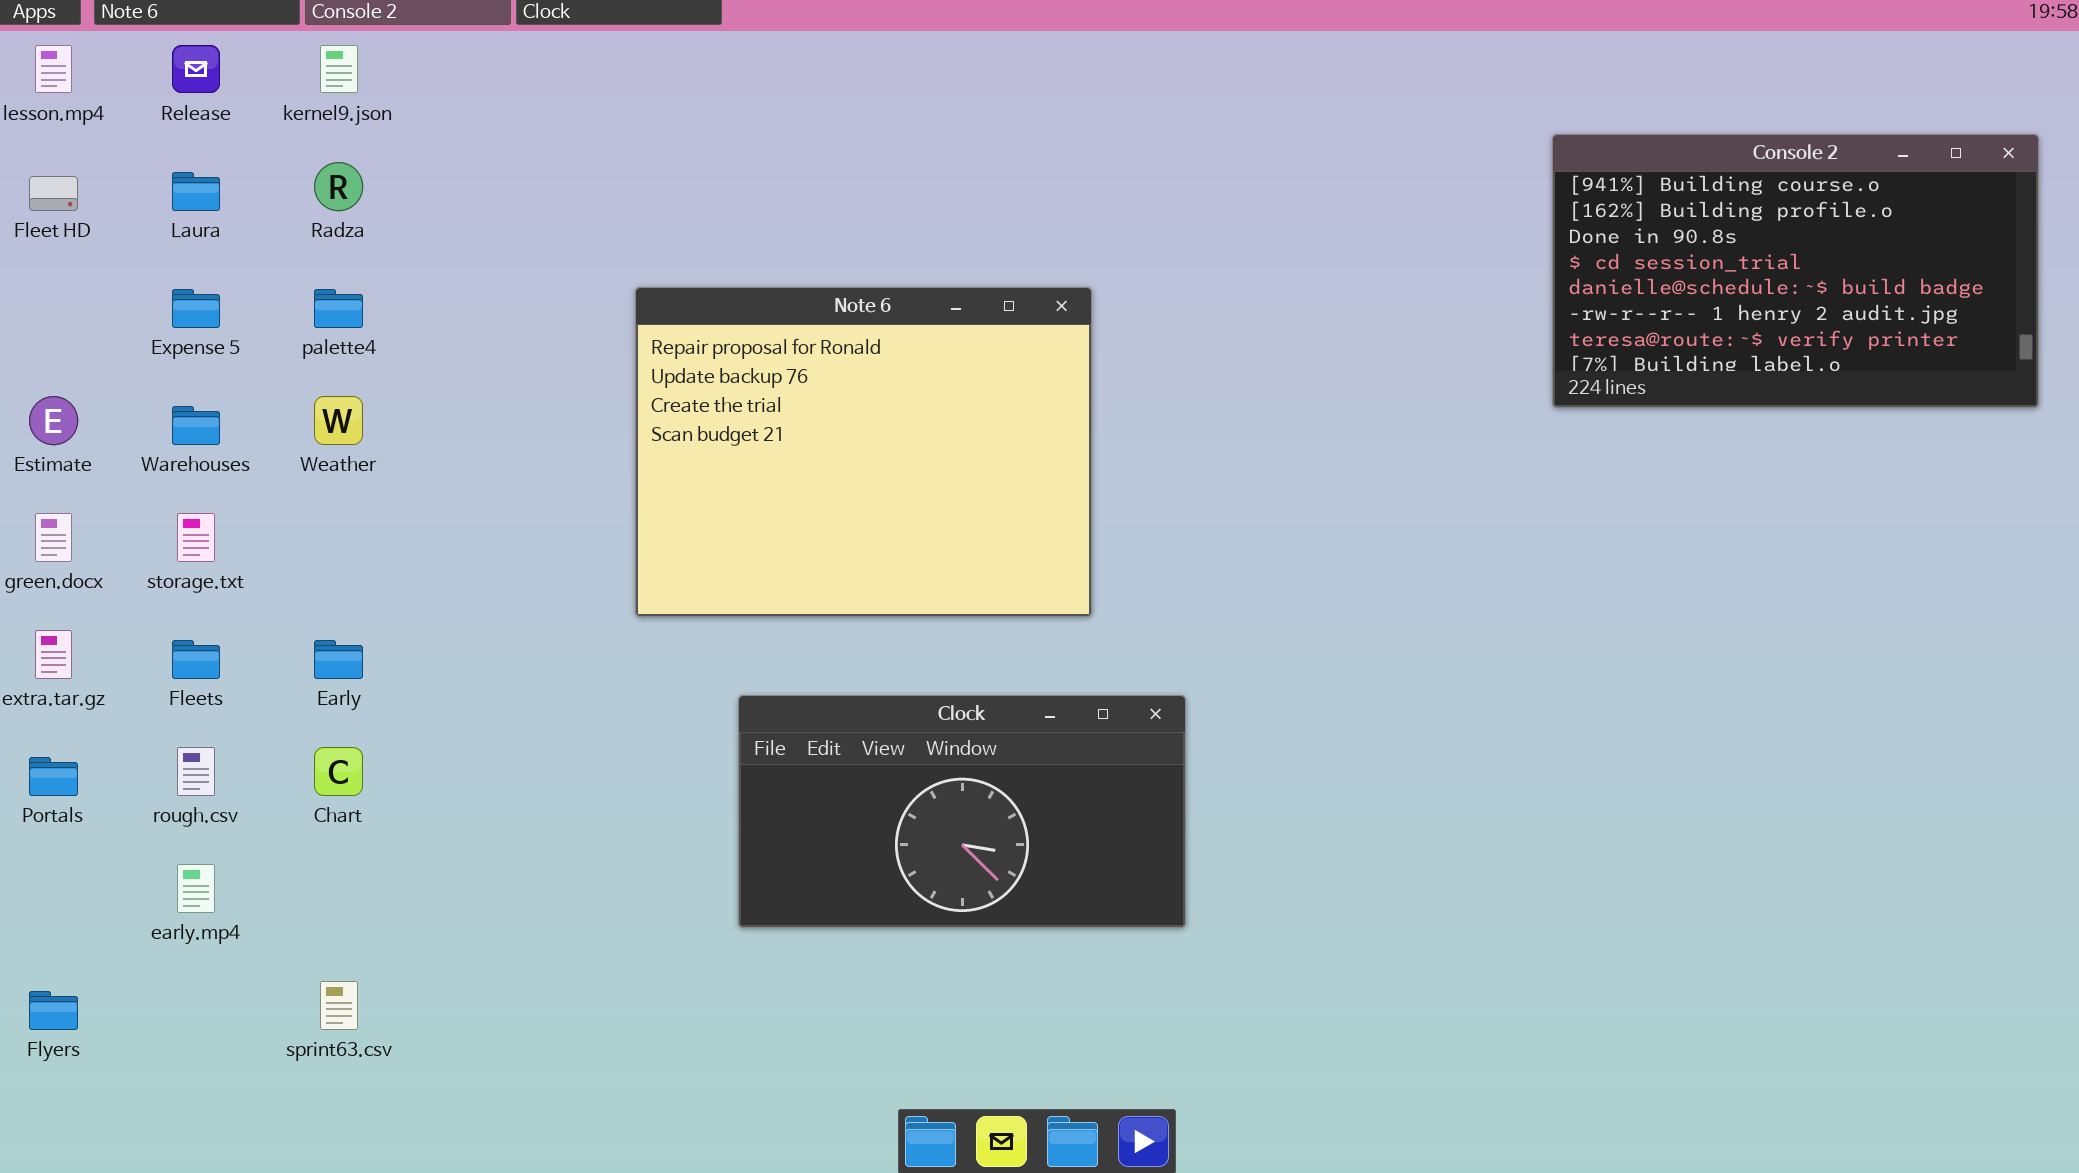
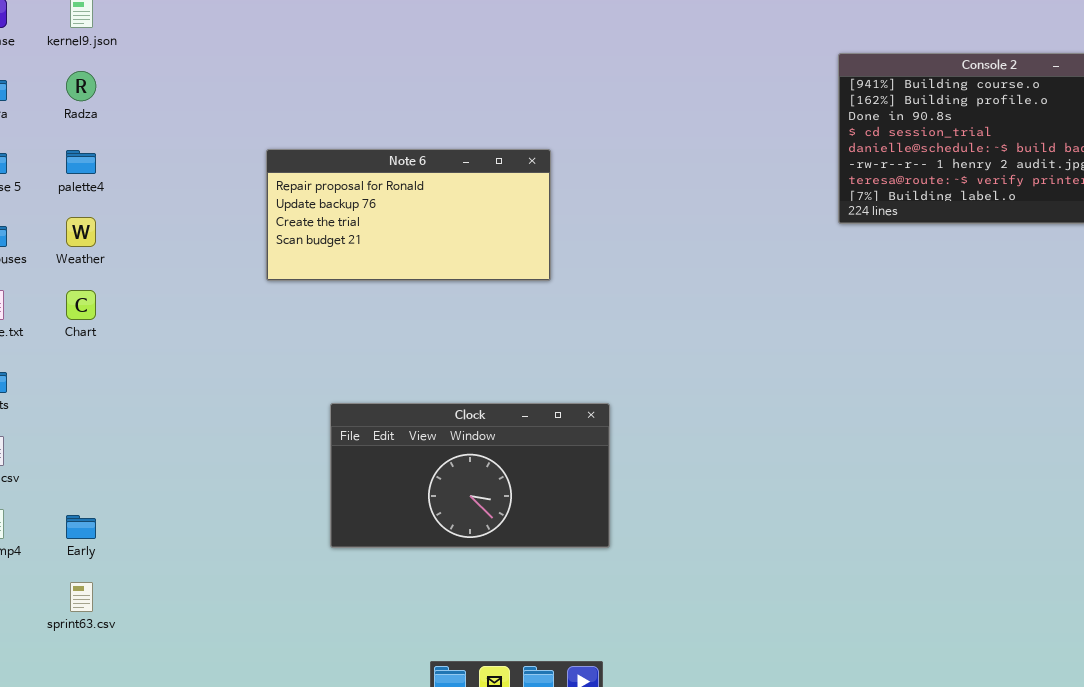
Note 6: [635,287,1092,617] -> [266,149,551,281], resized
Early: [314,640,363,679] -> [66,515,96,539], moved
Chart: [314,747,363,796] -> [66,290,96,320], moved

